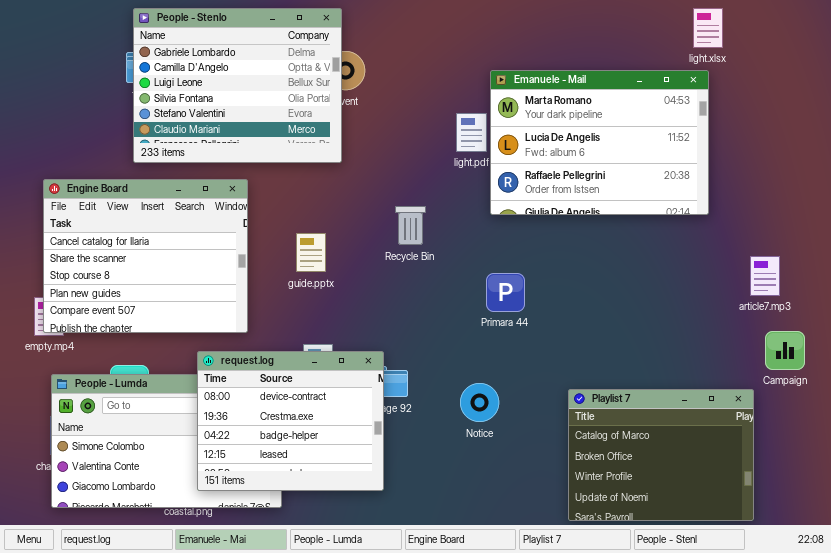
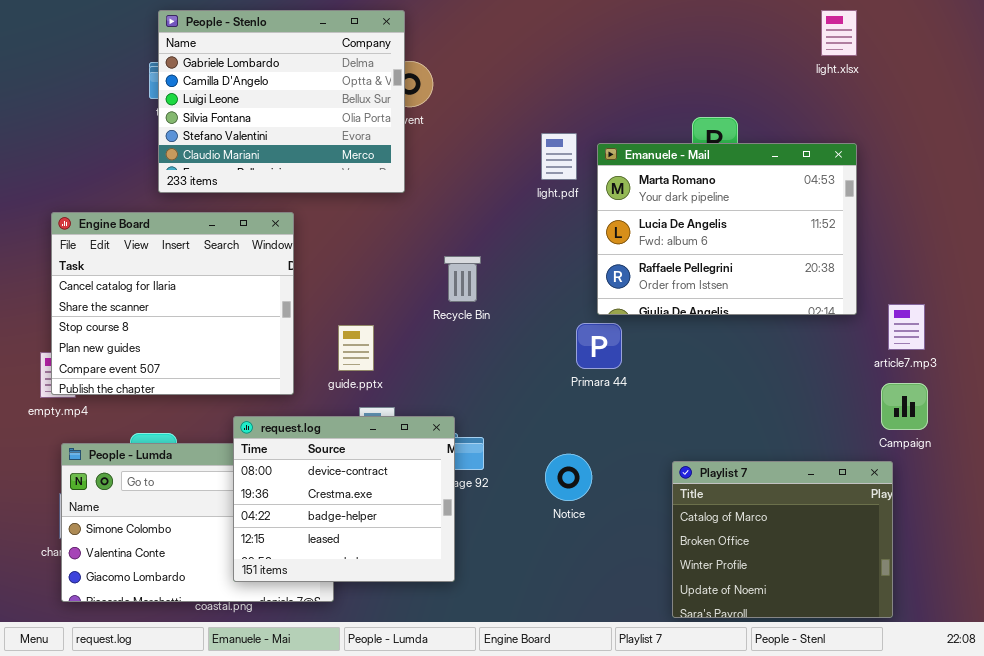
Emanuele - Mail: [490,70,709,215] -> [597,143,857,315], moved
Recycle Bin: [395,206,426,245] -> [444,256,481,302], moved
guide.pptx: [296,233,326,272] -> [338,325,374,371], moved
Campaign: [765,331,805,370] -> [881,383,928,430], moved

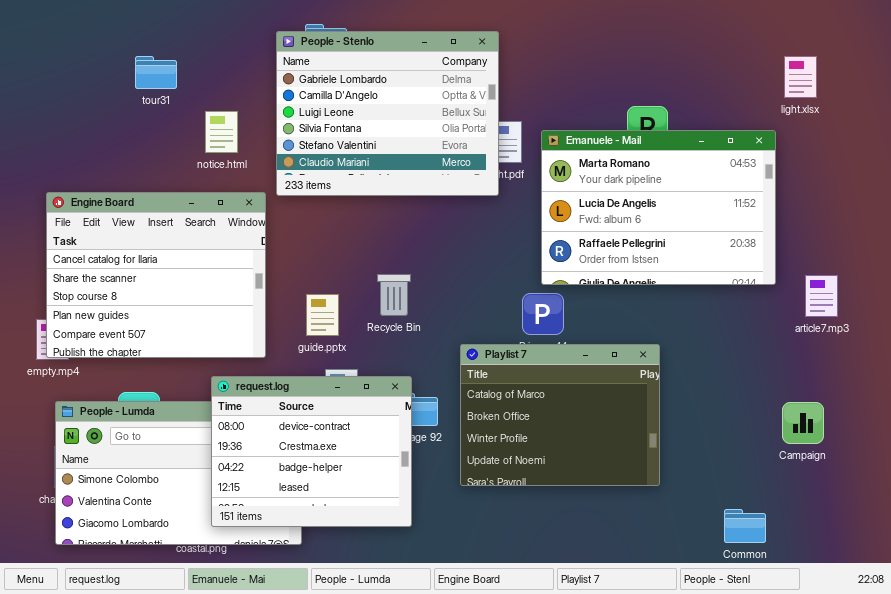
People - Stenlo: [158,10,405,193] -> [276,31,499,196], moved
light.xlsx: [821,10,857,56] -> [784,56,817,98], moved
Recycle Bin: [444,256,481,302] -> [377,274,411,316], moved
Campaign: [881,383,928,430] -> [782,402,824,444], moved
Playlist 7: [672,461,893,618] -> [460,344,660,486], moved

